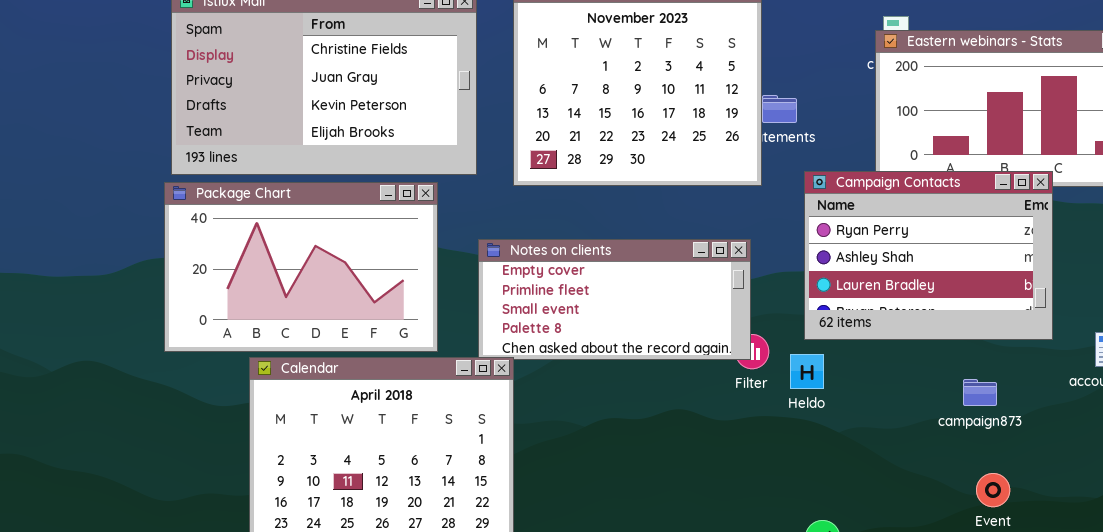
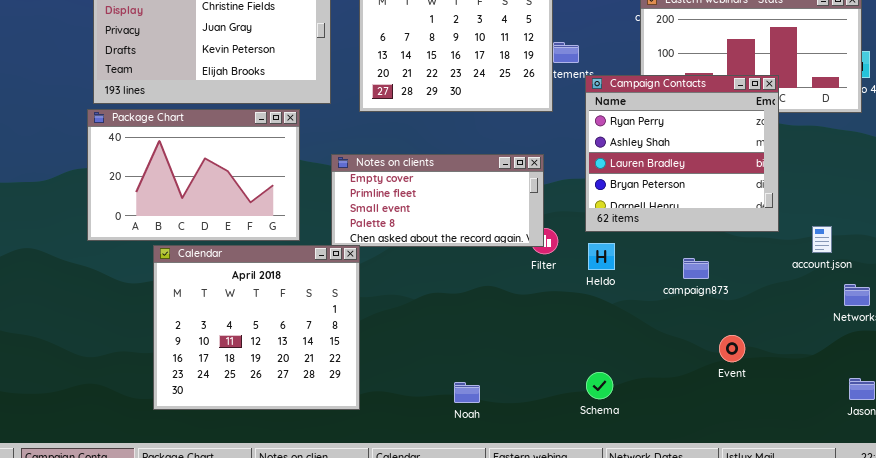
Campaign Contacts: [804,171,1053,340] -> [585,75,779,232], resized
Heldo: [790,354,824,389] -> [588,243,615,270], moved
campaign873: [963,379,997,406] -> [683,258,709,279], moved

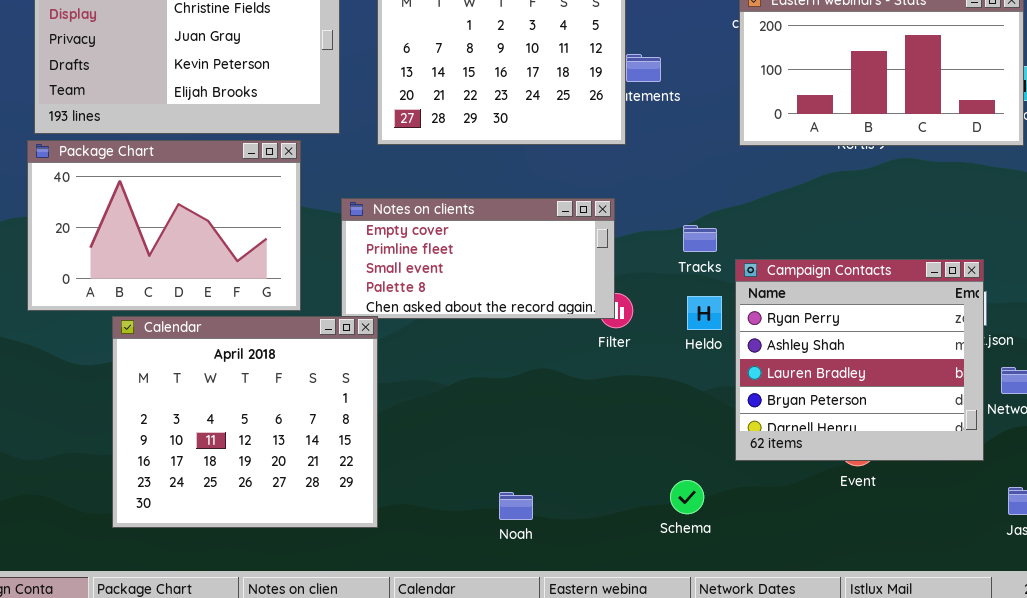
Campaign Contacts: [585,75,779,232] -> [735,259,984,461], moved
Heldo: [588,243,615,270] -> [687,296,722,330], moved

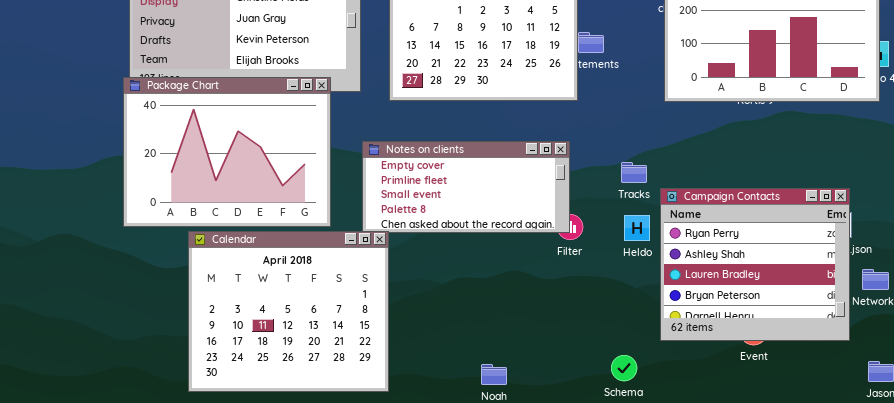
Package Chart: [27,140,301,311] -> [123,77,331,227], resized

